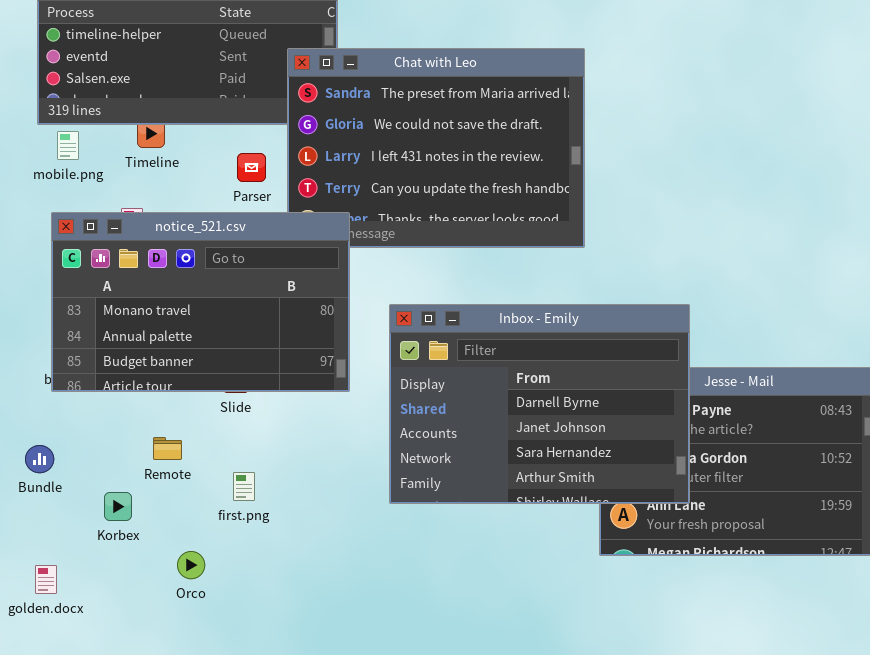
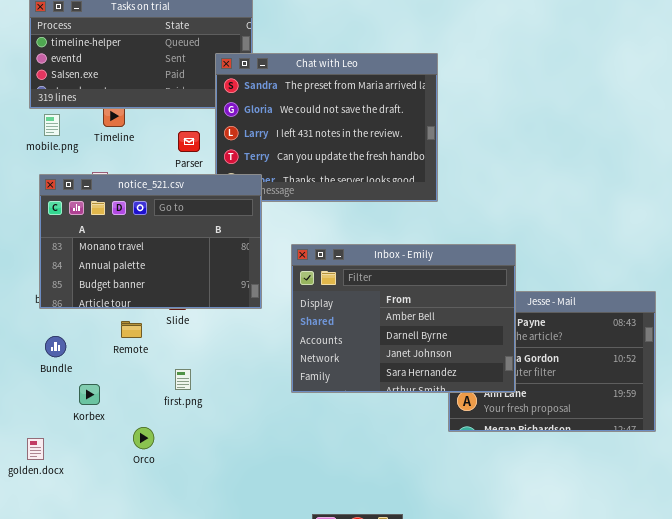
Inbox - Emily: [389,304,690,504] -> [291,244,516,393], scrolled up 1 row
Remote: [153,437,182,460] -> [121,321,142,338], moved
Bundle: [25,445,54,473] -> [45,336,66,357], moved

